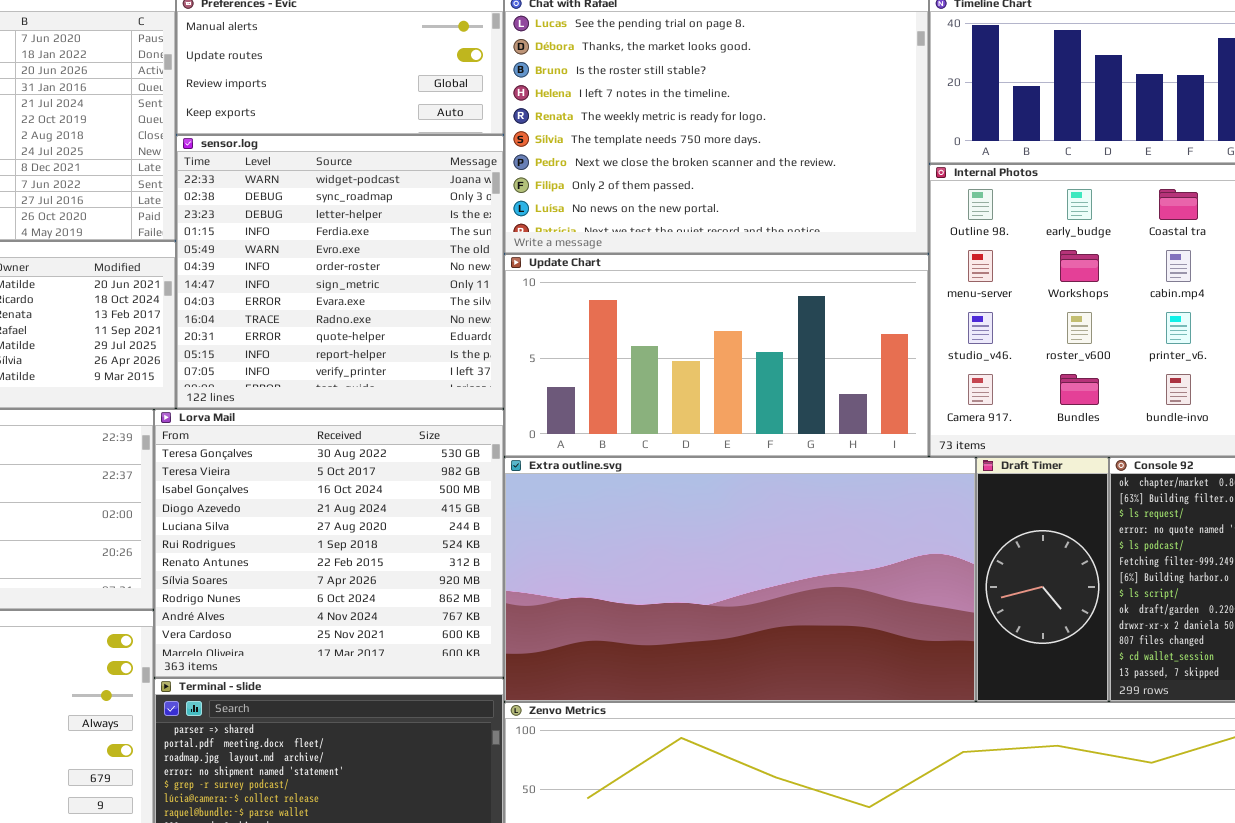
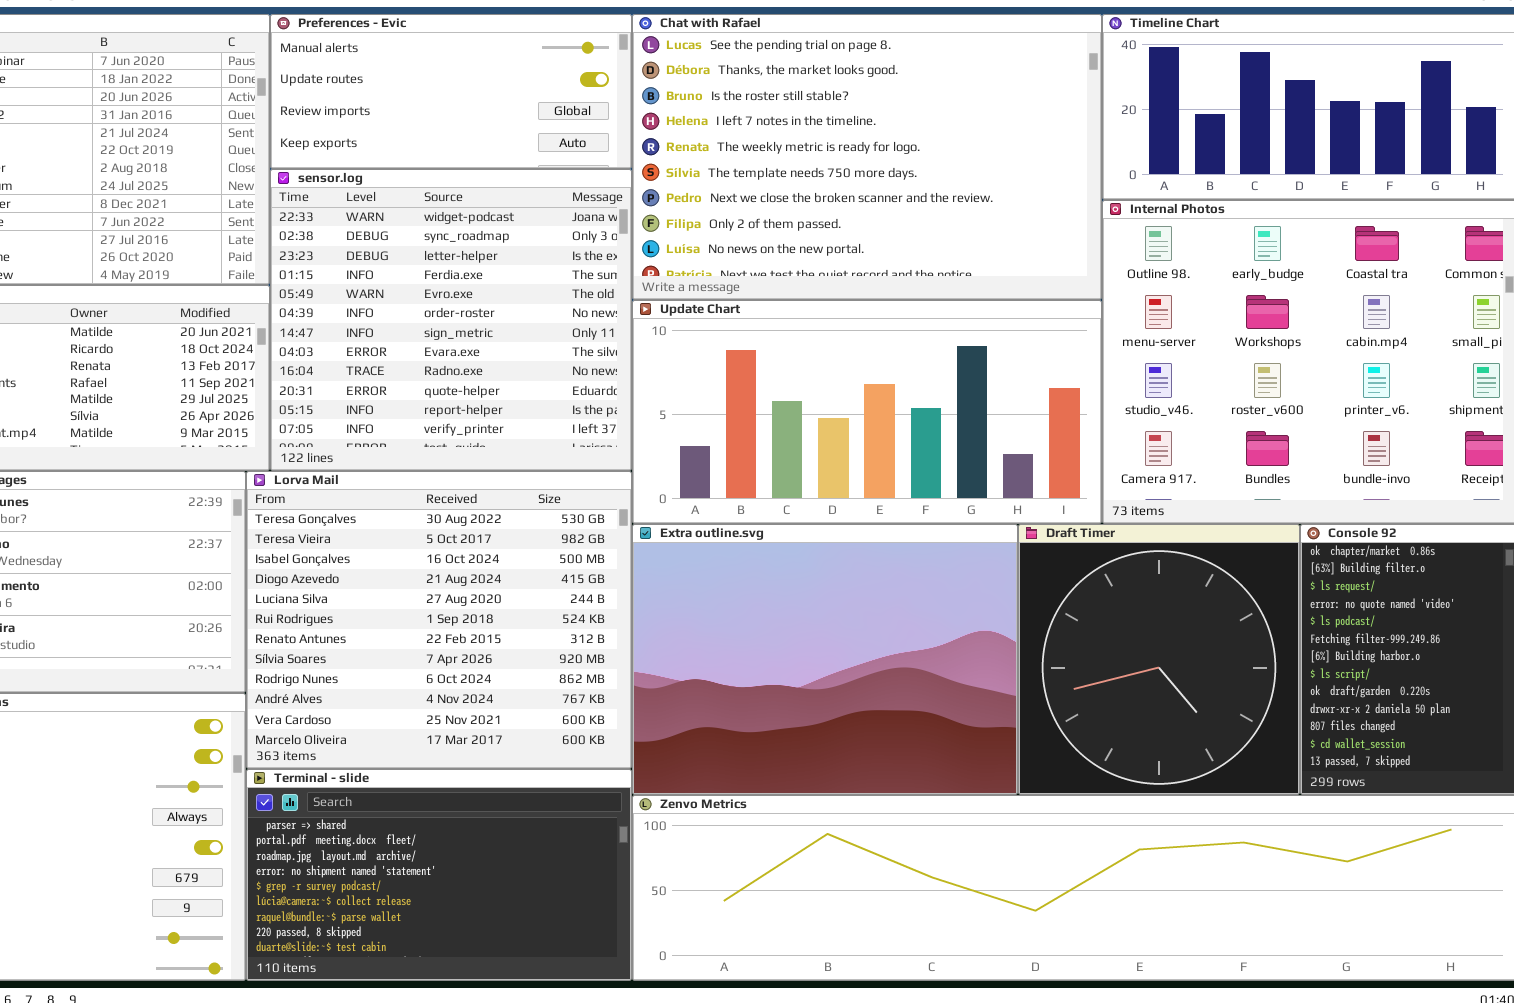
Extra outline.svg: [504,457,976,702] -> [632,524,1018,795], resized
Draft Timer: [976,457,1109,702] -> [1018,524,1300,795], resized

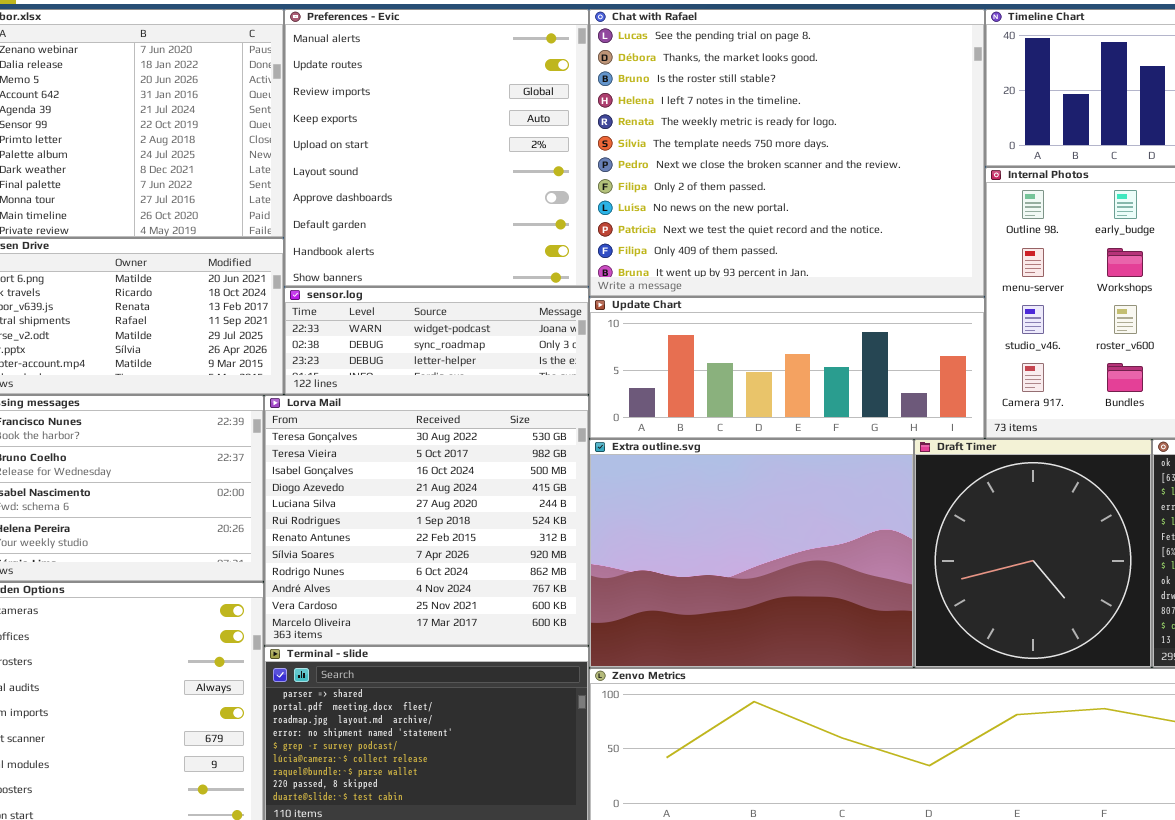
Preferences - Evic: [270,14,632,169] -> [284,9,589,287], resized
Chat with Rafael: [632,14,1102,300] -> [589,9,985,297], resized
sensor.log: [270,169,632,471] -> [284,287,589,395], resized
Update Chart: [632,300,1102,524] -> [589,297,985,439], resized

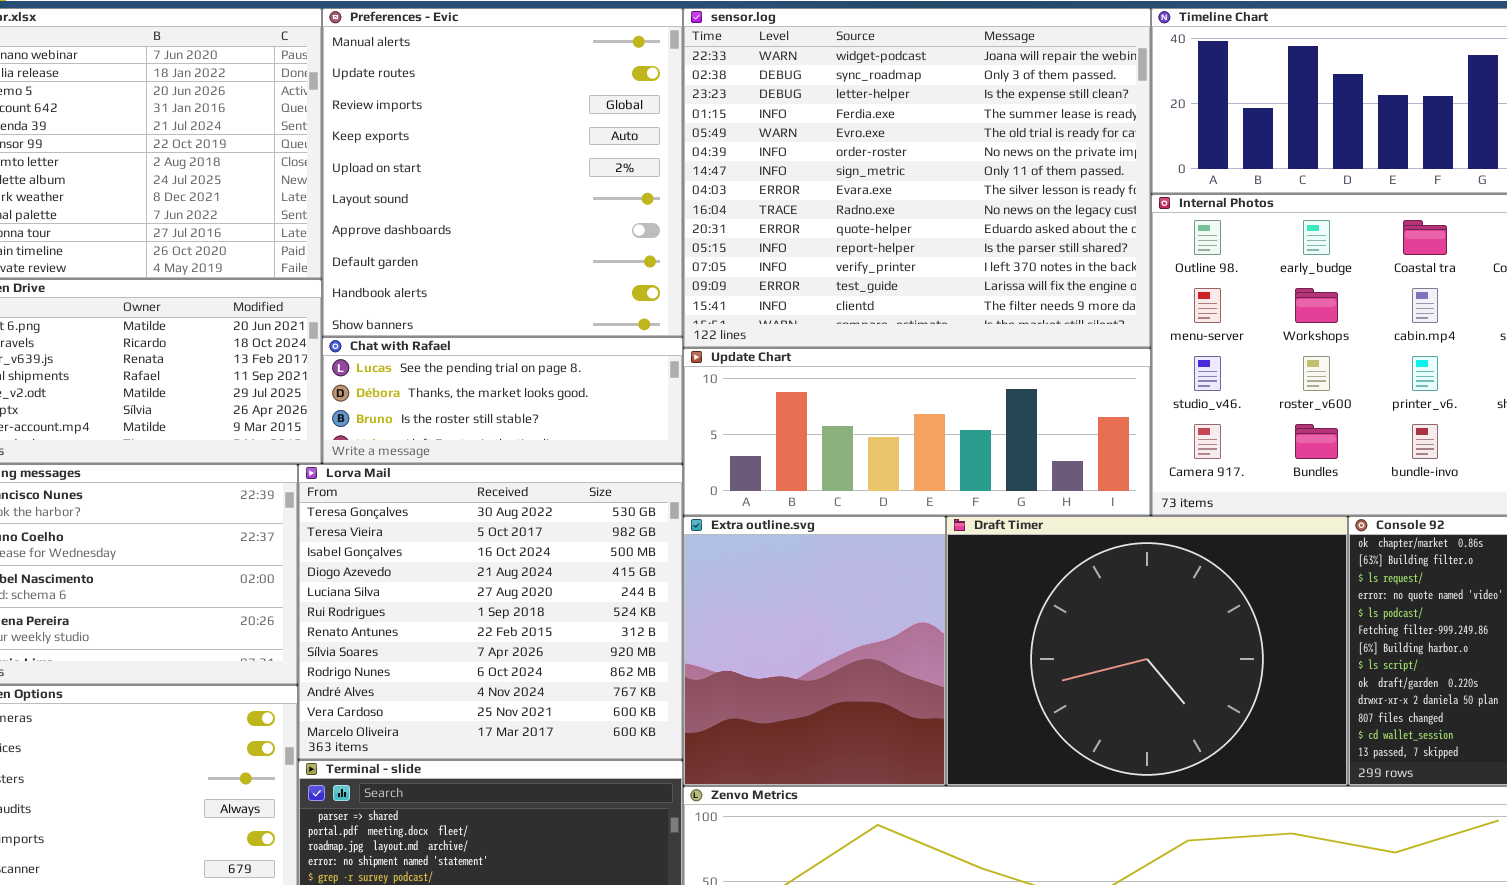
Chat with Rafael: [589,9,985,297] -> [322,337,683,464], moved, resized
sensor.log: [284,287,589,395] -> [683,8,1151,348], moved, resized
Extra outline.svg: [589,439,914,668] -> [683,516,946,786], resized
Draft Timer: [914,439,1152,668] -> [946,516,1348,786], resized

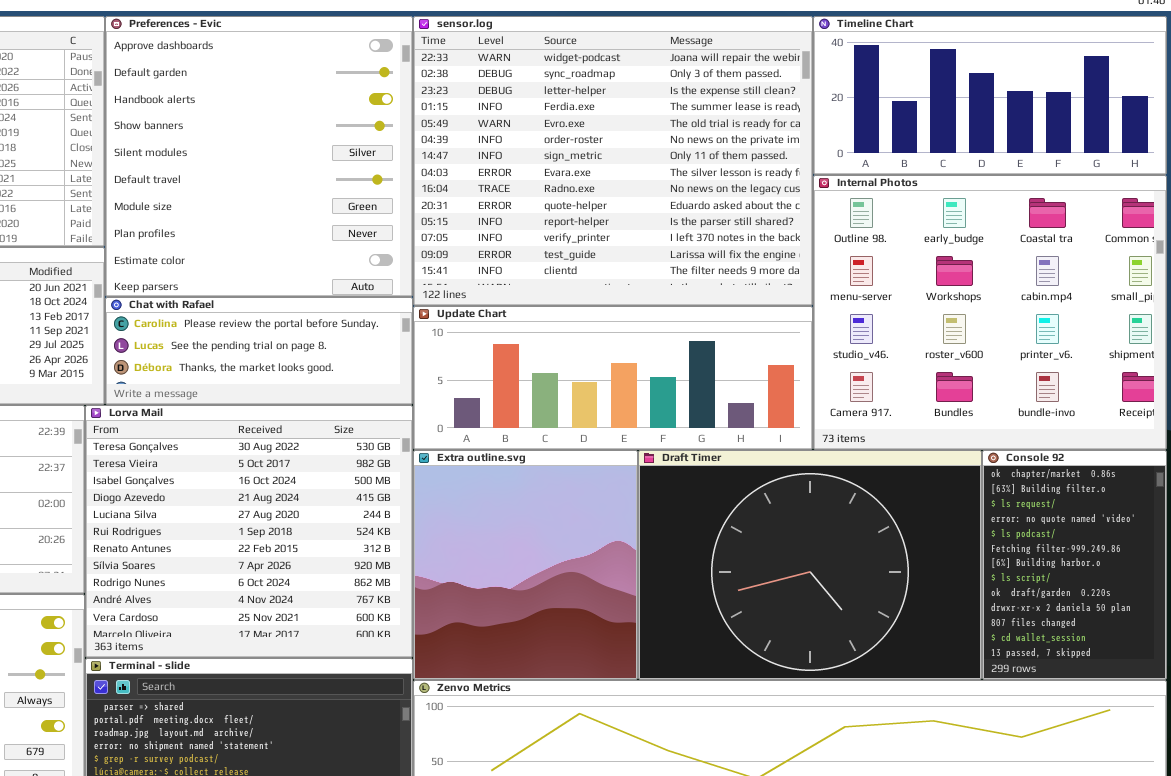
Preferences - Evic: [322,8,683,337] -> [105,16,413,297], scrolled down 6 rows
Chat with Rafael: [322,337,683,464] -> [105,297,413,405], scrolled up 1 row

